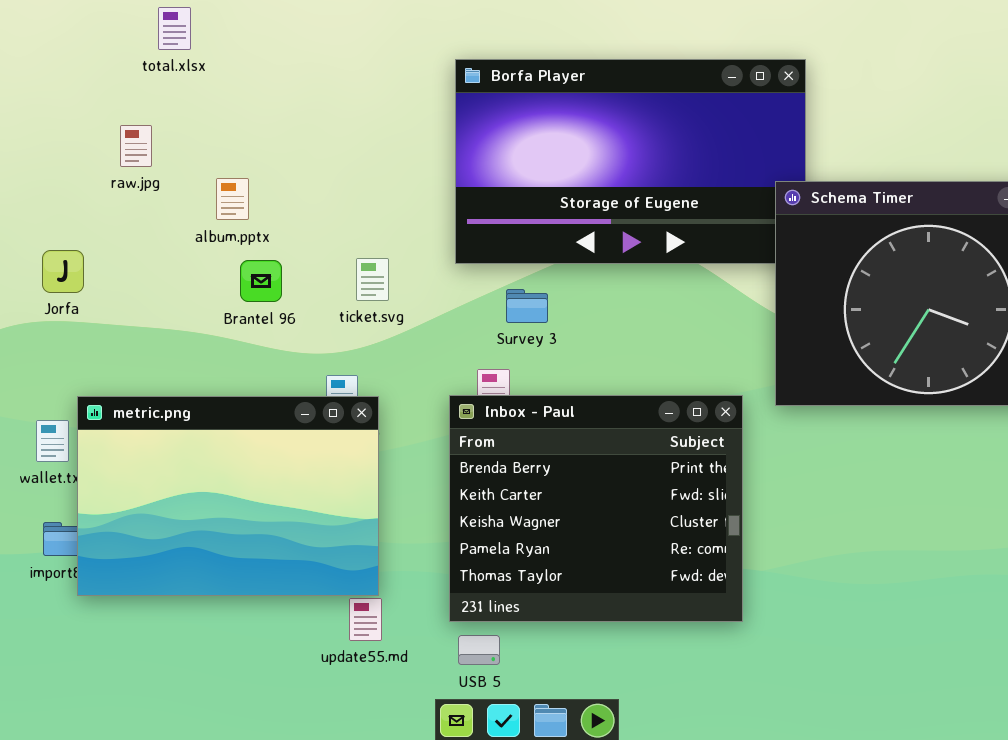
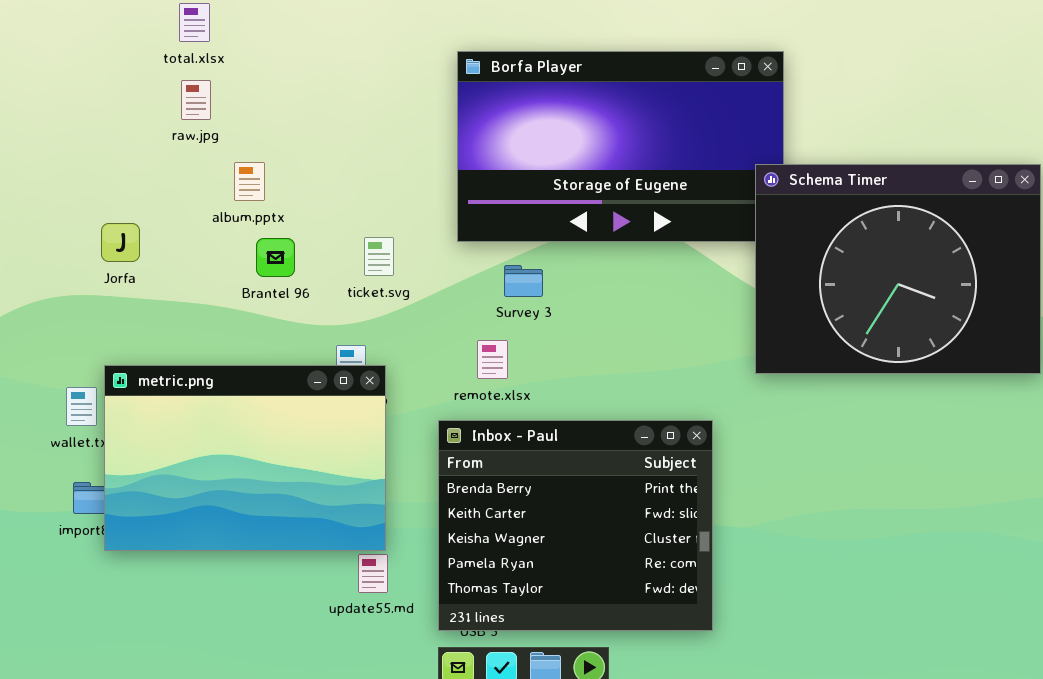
raw.jpg: [120,125,152,167] -> [181,80,211,120], moved
Jorfa: [42,250,84,293] -> [101,223,140,262], moved
Inbox - Paul: [449,395,743,622] -> [438,420,713,631], moved

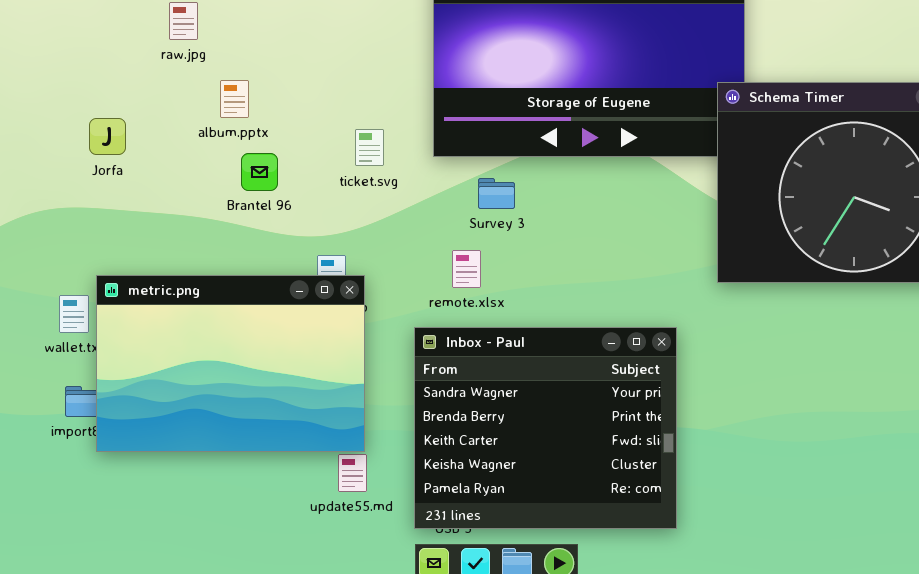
Jorfa: [101,223,140,262] -> [89,118,126,155], moved
ticket.svg: [364,237,394,276] -> [355,129,384,166], moved
Inbox - Paul: [438,420,713,631] -> [414,327,677,529], scrolled up 1 row

